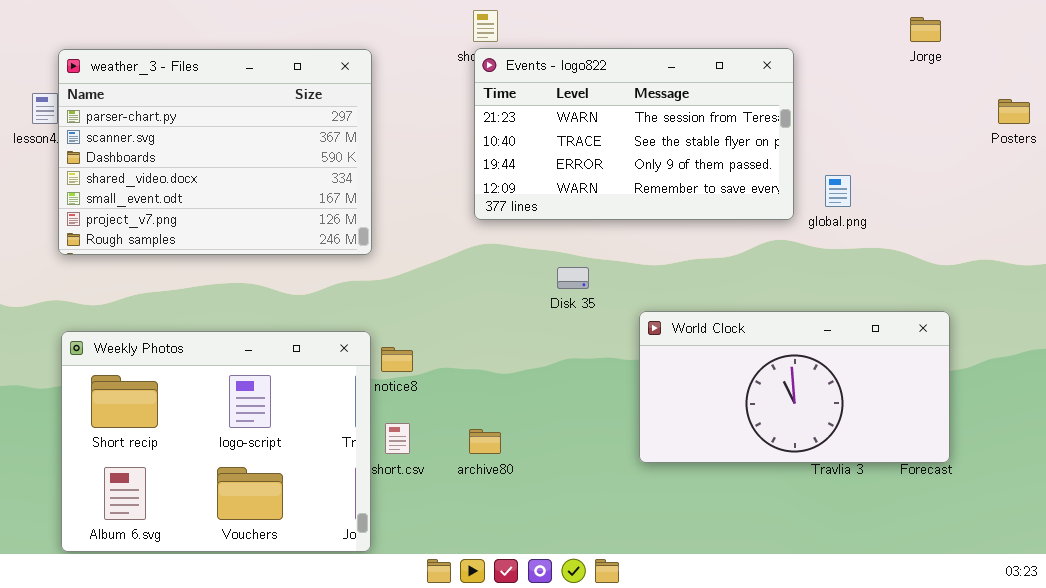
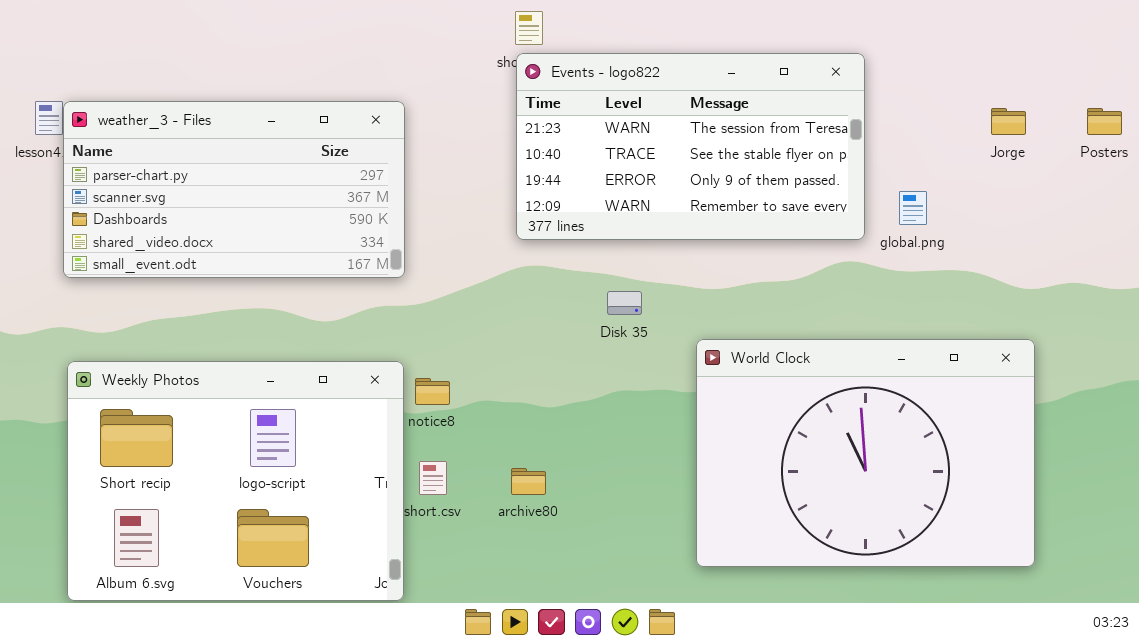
Jorge: [910,17,941,42] -> [991,108,1026,135], moved
weather_3 - Files: [58,49,372,255] -> [63,101,405,278], resized
World Clock: [639,311,950,463] -> [696,339,1035,567], resized

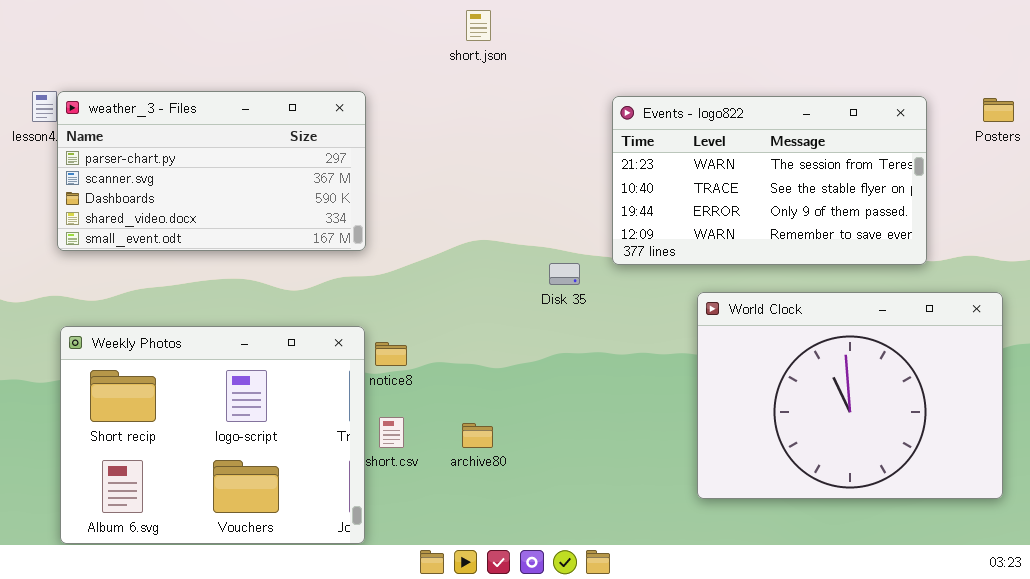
Events - logo822: [516,53,865,240] -> [612,96,927,265], moved
World Clock: [696,339,1035,567] -> [697,292,1003,499], moved

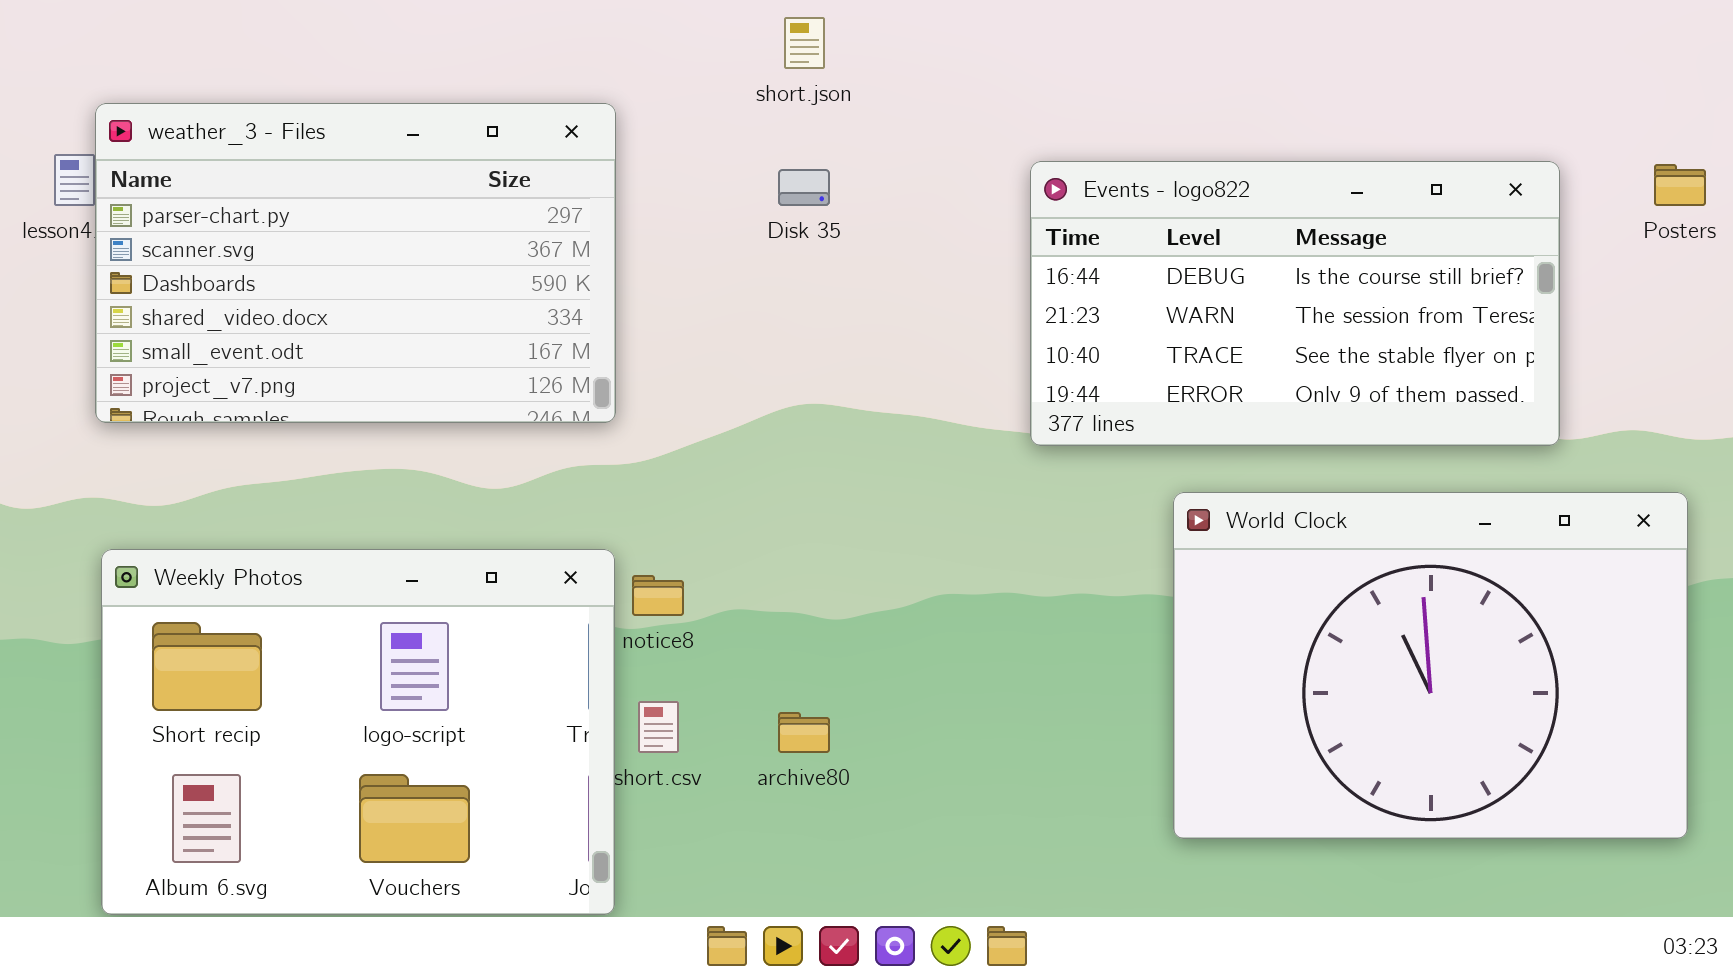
weather_3 - Files: [57,91,366,251] -> [95,103,616,423], resized
Events - logo822: [612,96,927,265] -> [1030,161,1560,446], scrolled up 1 row
Disk 35: [549,263,580,285] -> [778,169,830,206], moved

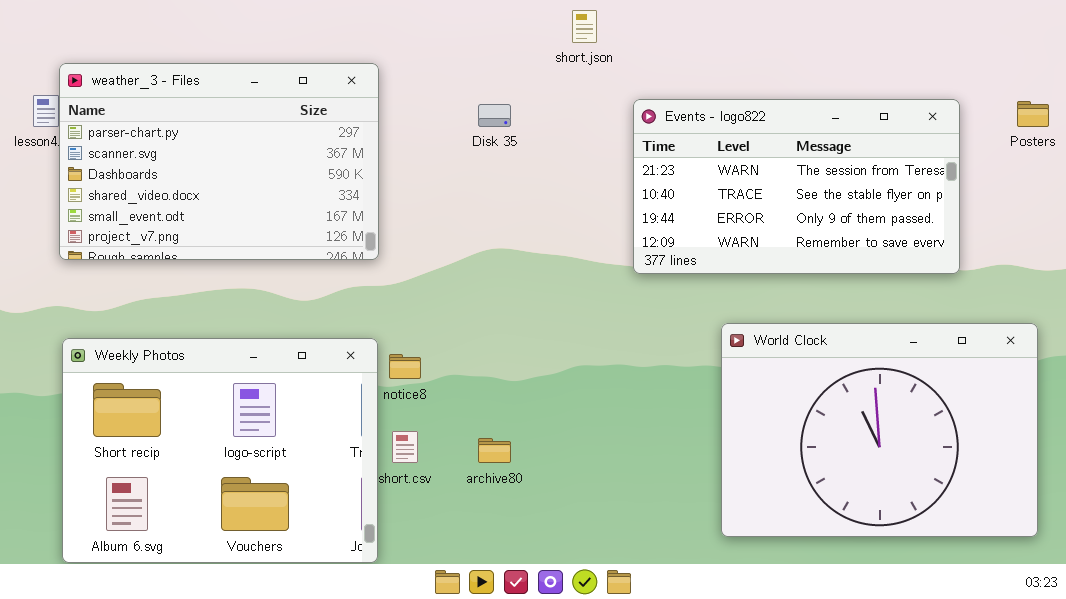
short.json: [784,17,825,69] -> [572,10,597,43], moved
Events - logo822: [1030,161,1560,446] -> [633,99,960,274], scrolled down 1 row
World Clock: [1173,492,1688,839] -> [721,323,1038,537], moved

